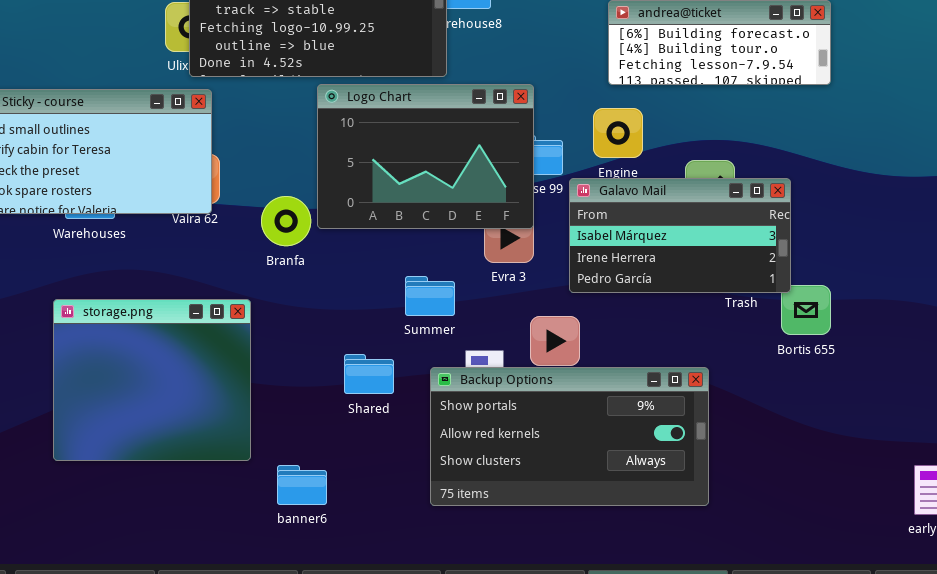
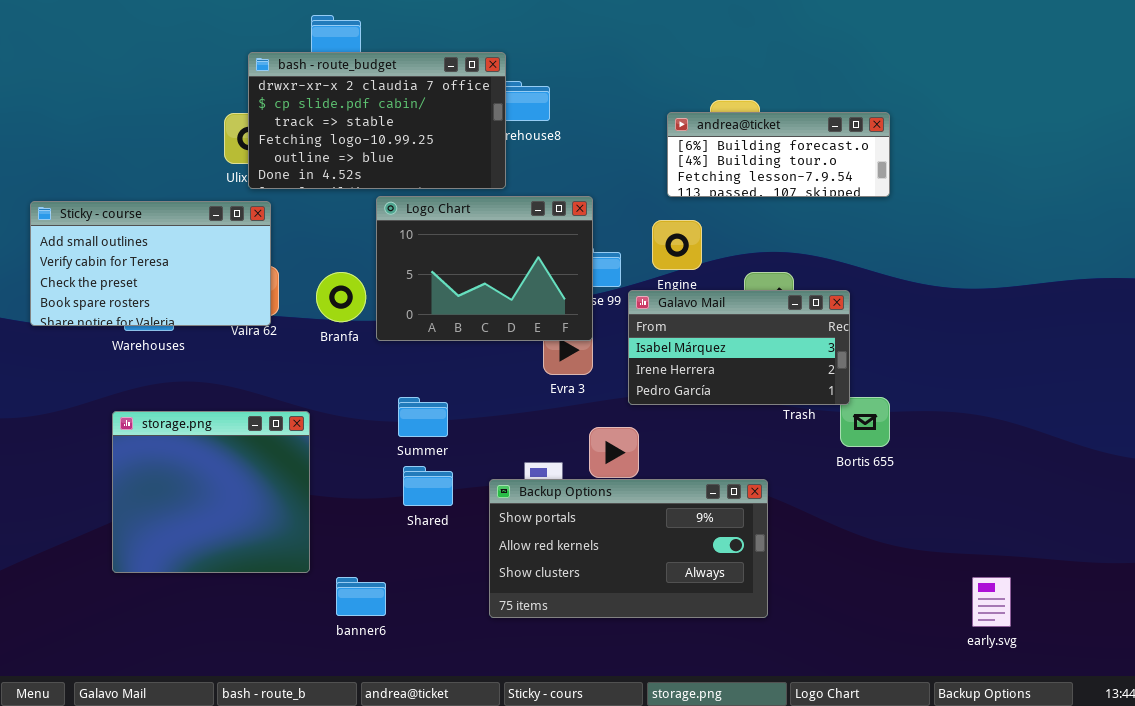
Branfa: [261,196,311,246] -> [316,272,366,322], moved
Summer: [405,276,455,316] -> [398,397,448,437], moved

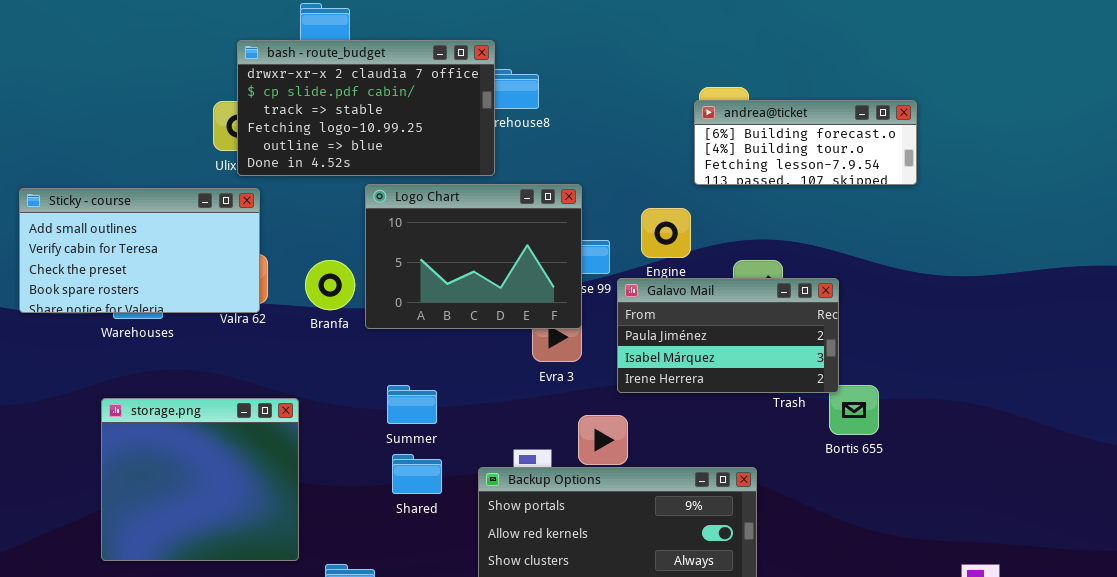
andrea@ticket: [667,112,890,197] -> [694,100,917,185], moved
Galavo Mail: [628,290,850,405] -> [617,278,839,393], scrolled up 1 row

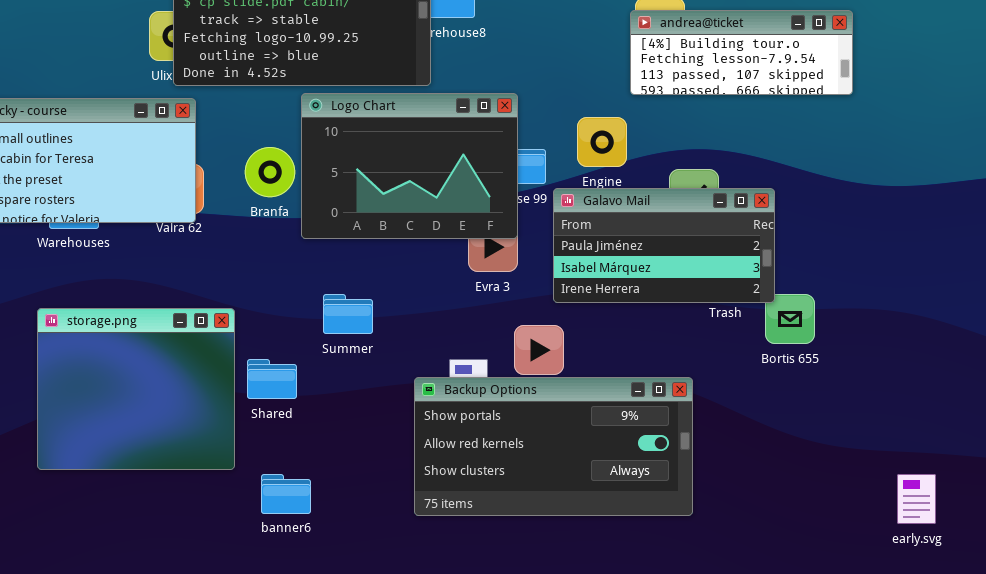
andrea@ticket: [694,100,917,185] -> [630,10,853,95], scrolled down 1 row
Branfa: [305,260,355,310] -> [245,147,295,197], moved
Shared: [392,454,442,494] -> [247,359,297,399], moved

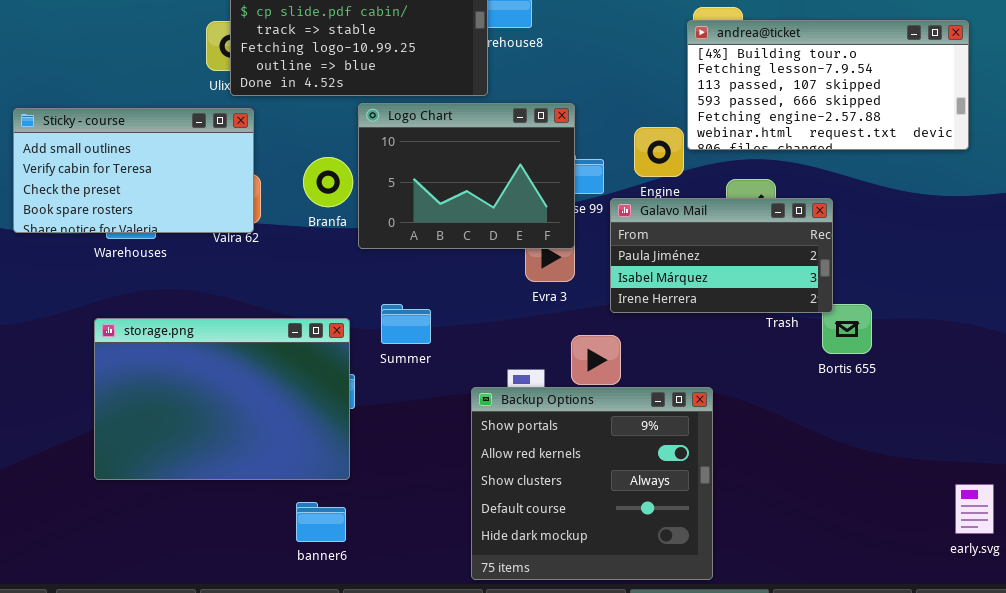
andrea@ticket: [630,10,853,95] -> [687,20,969,150], resized
storage.png: [37,308,235,470] -> [94,318,350,480], resized
Backup Options: [414,377,693,516] -> [471,387,713,580], resized
banner6: [261,474,311,514] -> [296,502,346,542], moved

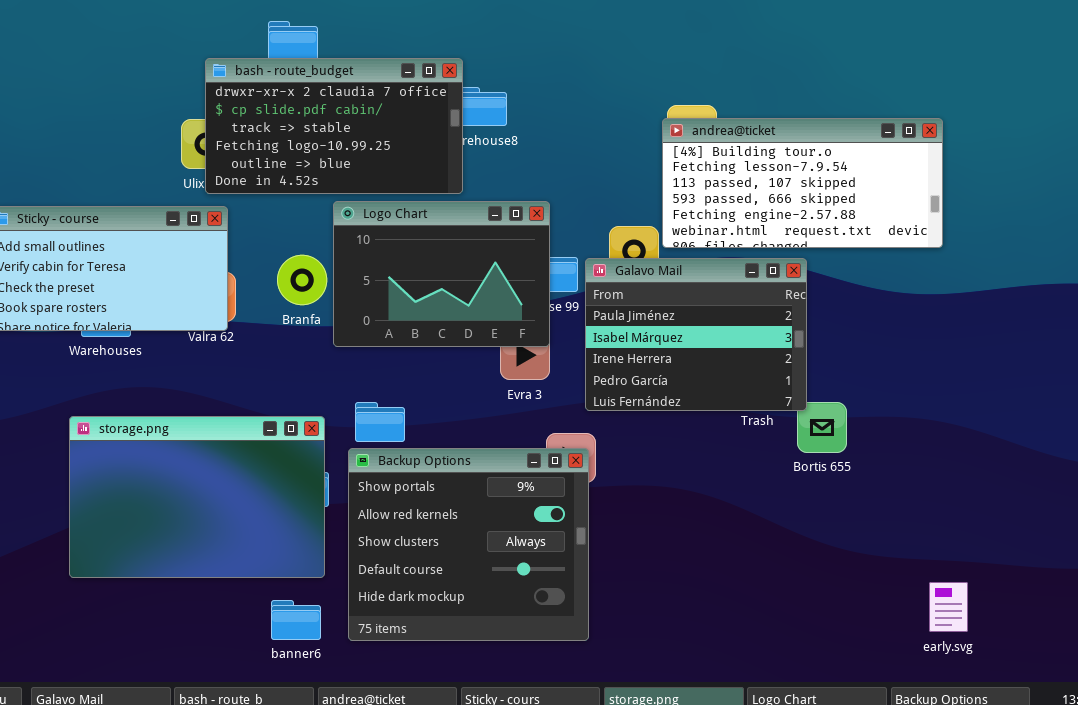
Galavo Mail: [610,198,833,313] -> [585,258,807,411], resized
Backup Options: [471,387,713,580] -> [348,448,589,641], moved

